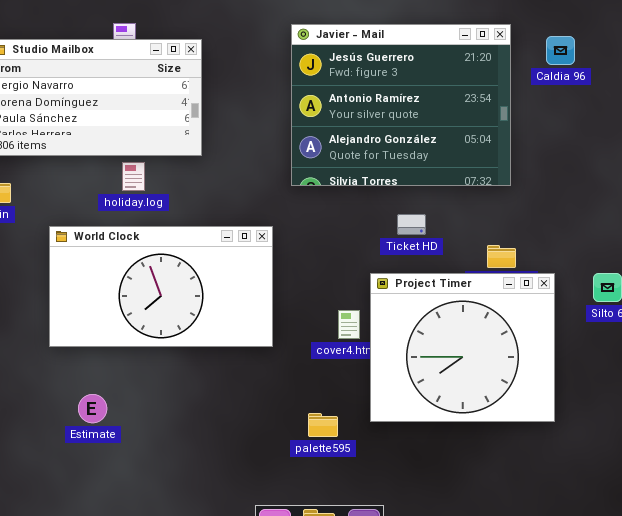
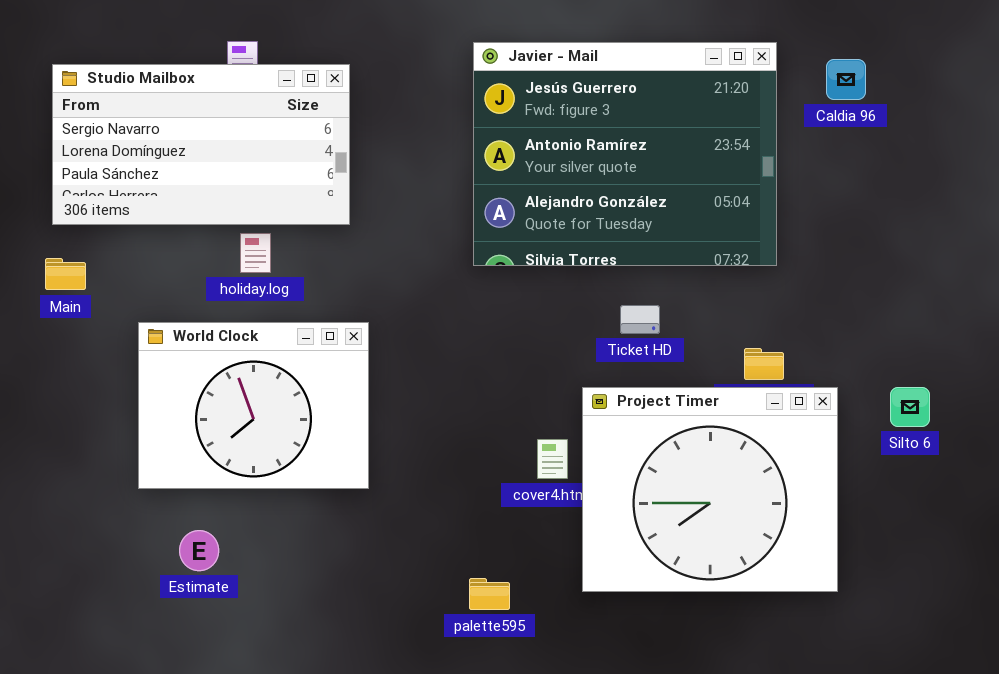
World Clock: [49,226,273,347] -> [138,322,369,489], resized
Estimate: [78,394,107,423] -> [179,530,219,571], moved
palette595: [308,413,338,437] -> [469,578,510,610], moved

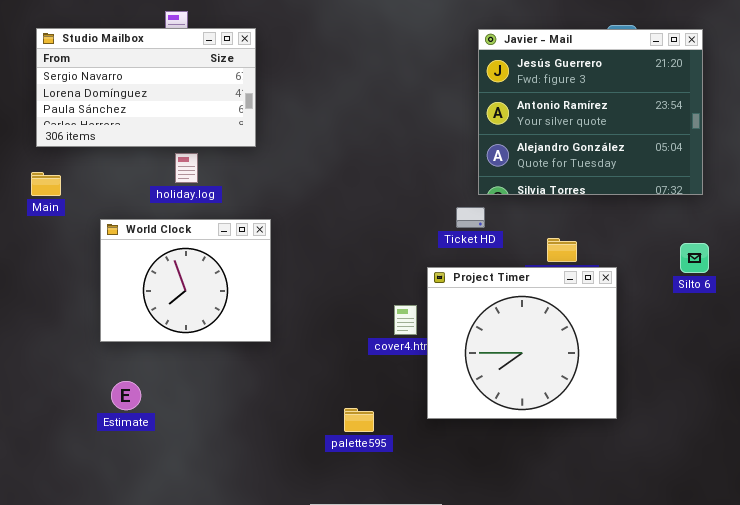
Javier - Mail: [473,42,777,266] -> [478,29,703,195], moved
Silto 6: [890,387,930,427] -> [680,243,709,273], moved
Estimate: [179,530,219,571] -> [111,381,141,410], moved

